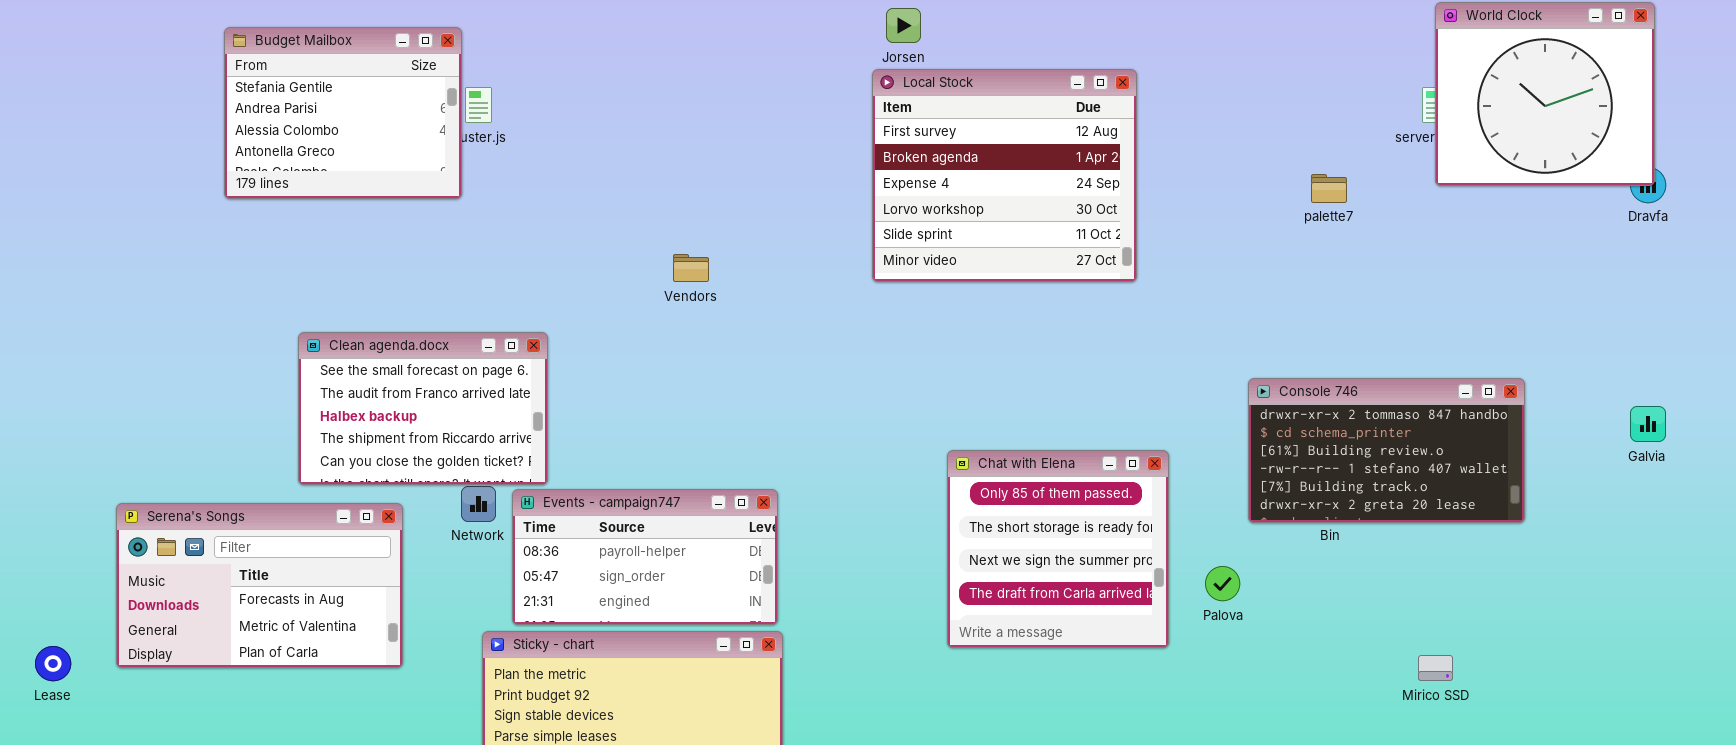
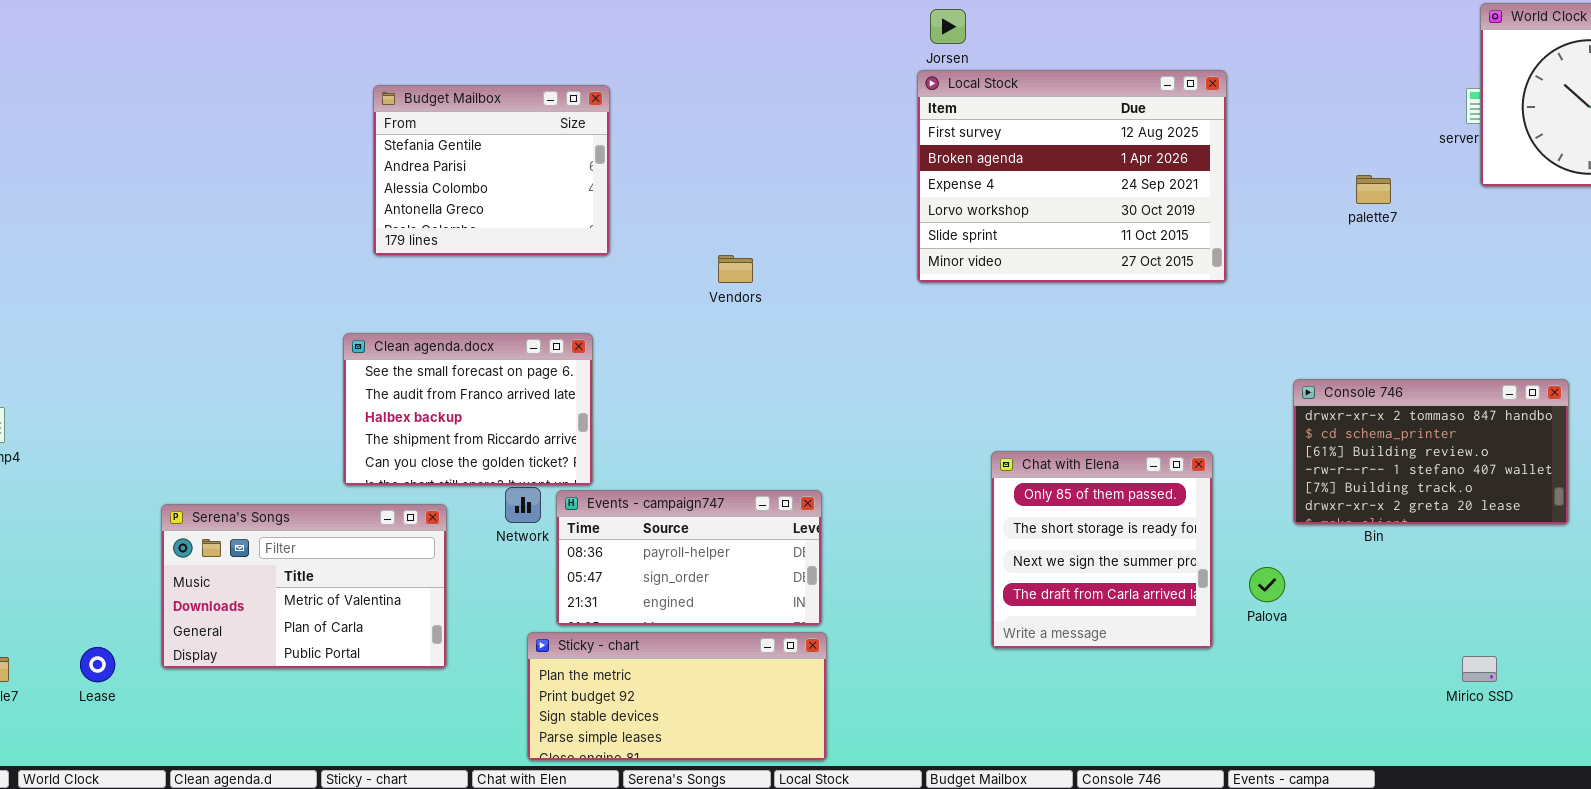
Budget Mailbox: [224,27,462,199] -> [373,85,610,256], moved
Local Stock: [872,69,1137,282] -> [917,70,1227,283], resized
Serena's Songs: [116,503,403,668] -> [161,504,447,669], scrolled down 1 row

